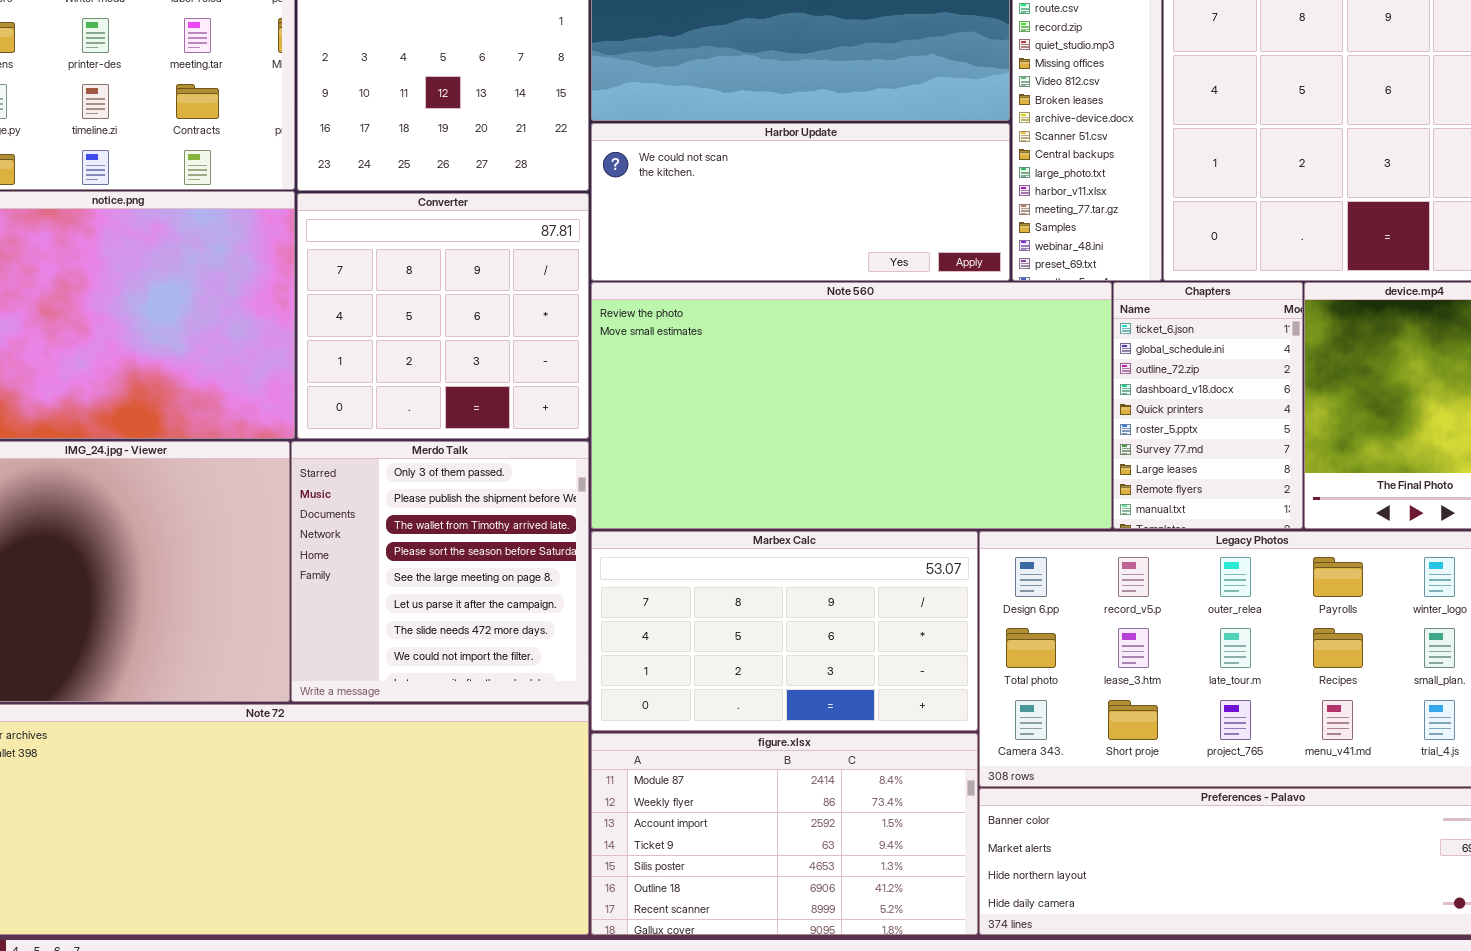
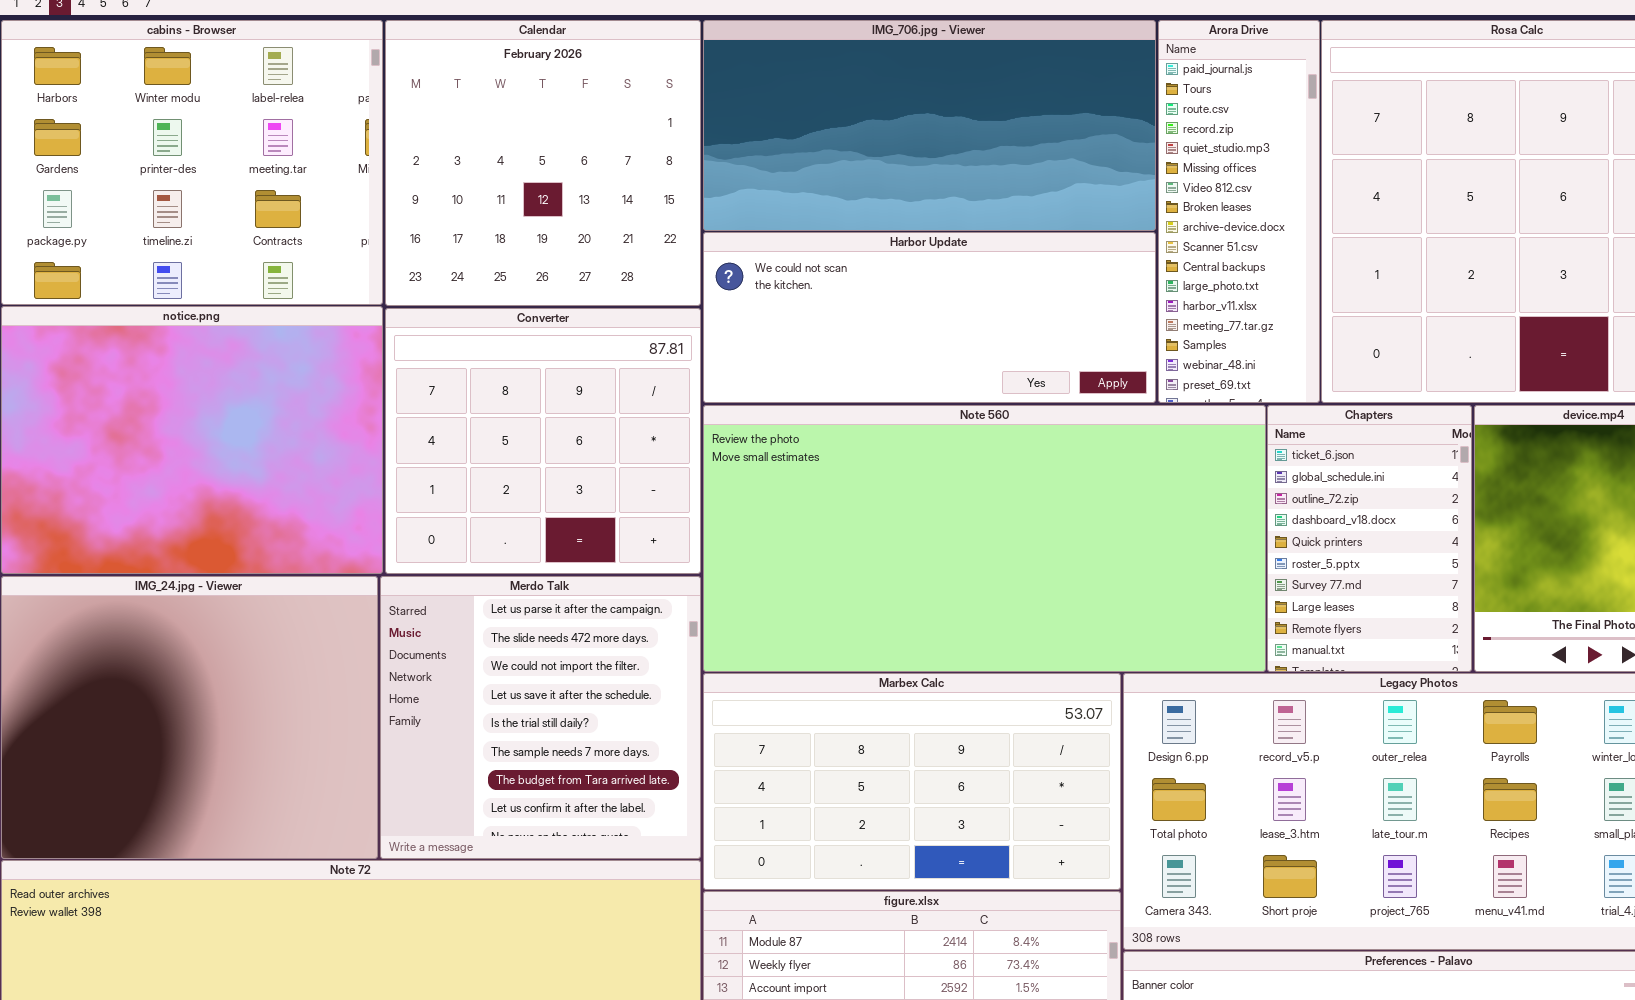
Merdo Talk: [291,441,589,702] -> [380,576,701,859], scrolled down 5 rows

